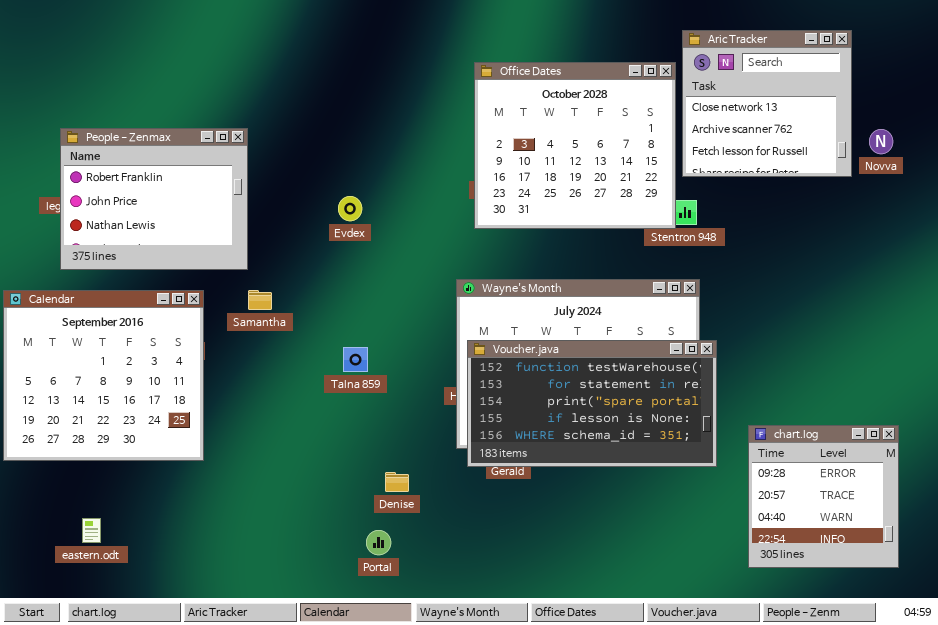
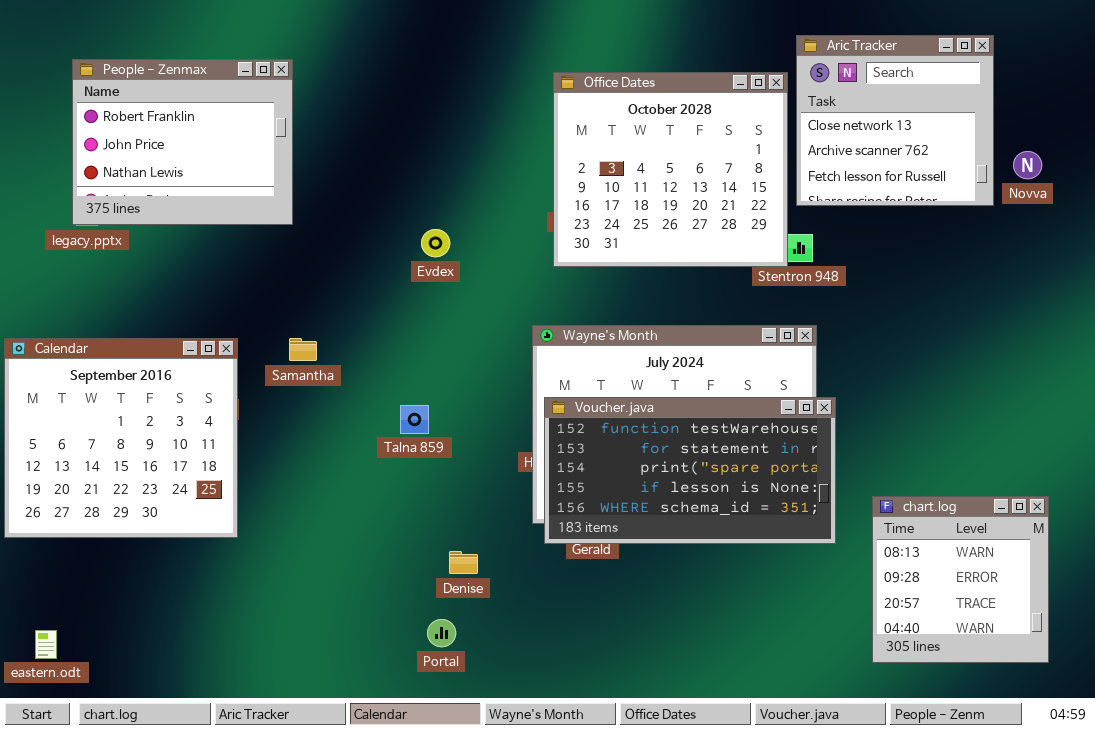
People - Zenmax: [60,128,248,270] -> [72,59,293,225], moved
Evdex: [338,196,362,221] -> [421,229,450,257], moved
chart.log: [748,425,899,568] -> [872,496,1049,663], scrolled up 1 row
eastern.odt: [82,518,101,543] -> [35,630,57,659], moved

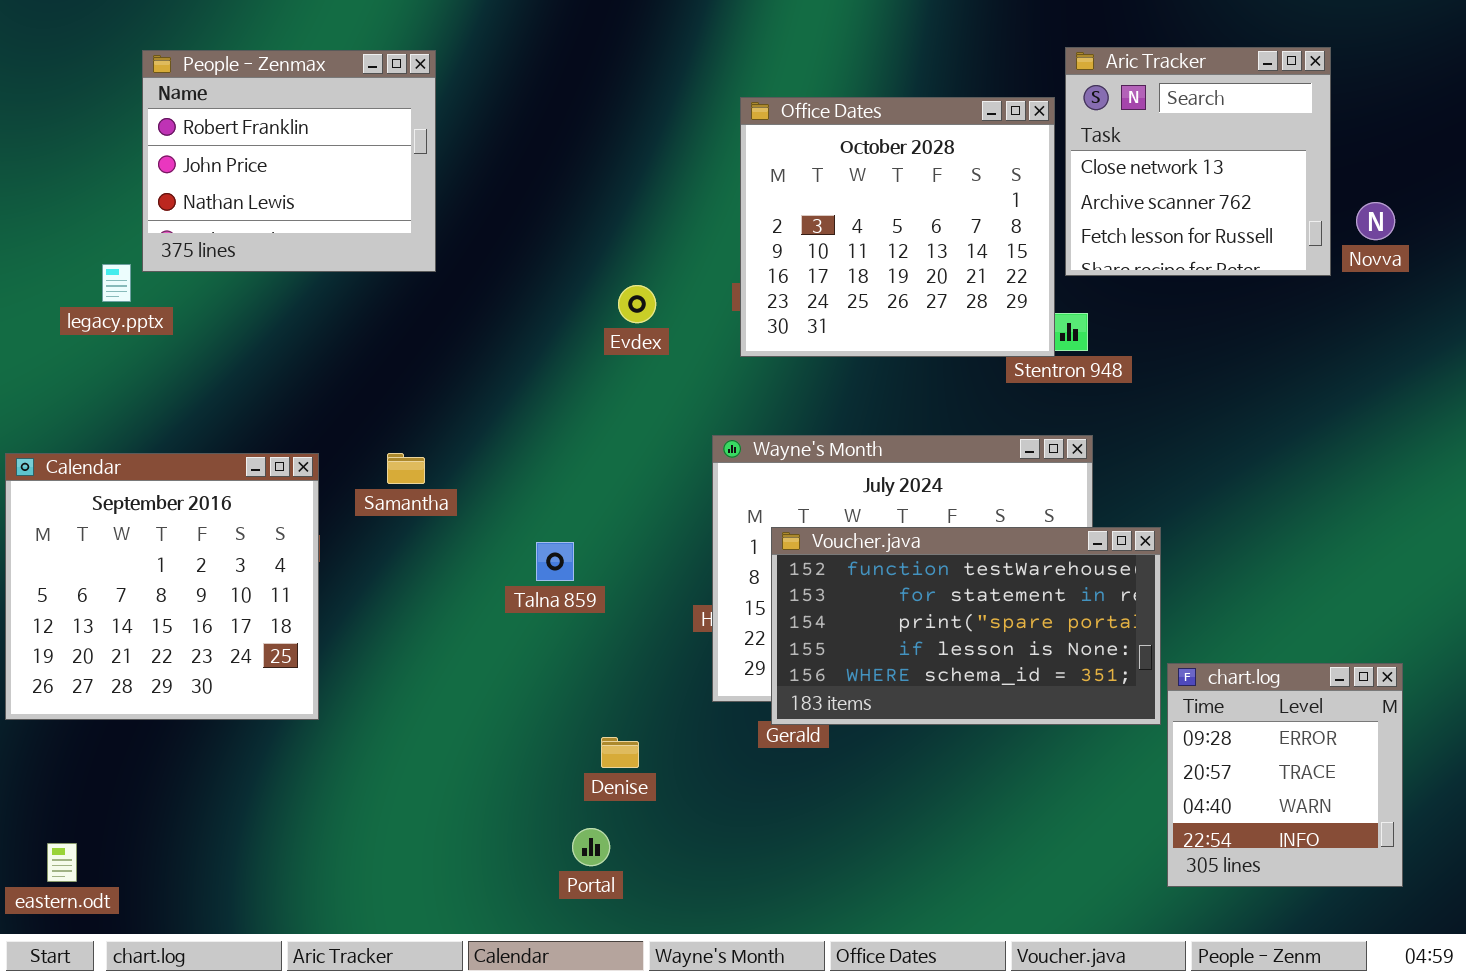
People - Zenmax: [72,59,293,225] -> [142,50,436,272], moved
Evdex: [421,229,450,257] -> [618,285,656,323], moved
Voucher.java: [544,397,836,544] -> [771,527,1161,725], moved
chart.log: [872,496,1049,663] -> [1167,663,1403,887], scrolled down 1 row

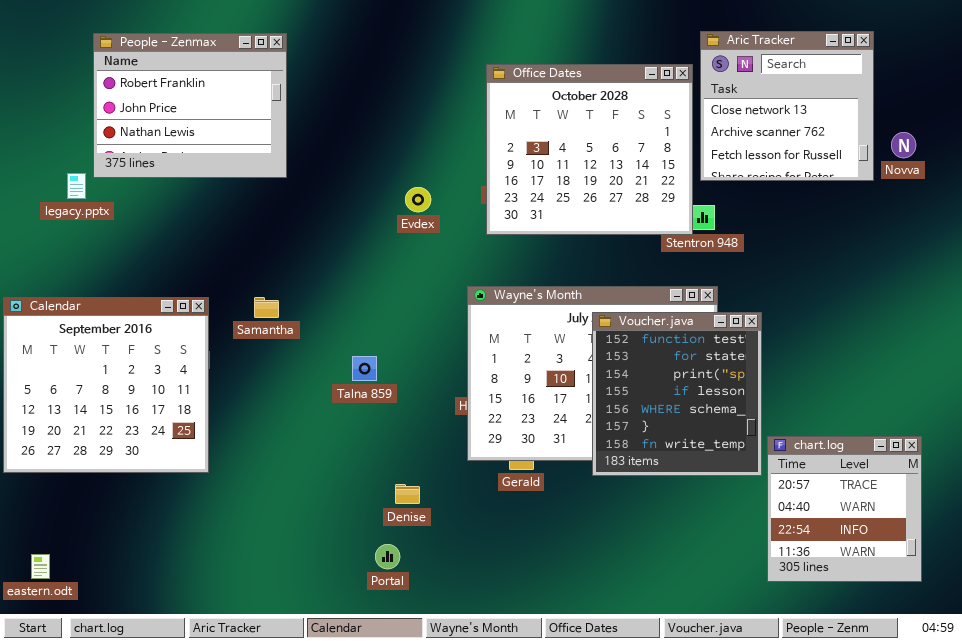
Voucher.java: [771,527,1161,725] -> [592,312,762,476], resized
chart.log: [1167,663,1403,887] -> [767,436,922,582], scrolled down 1 row

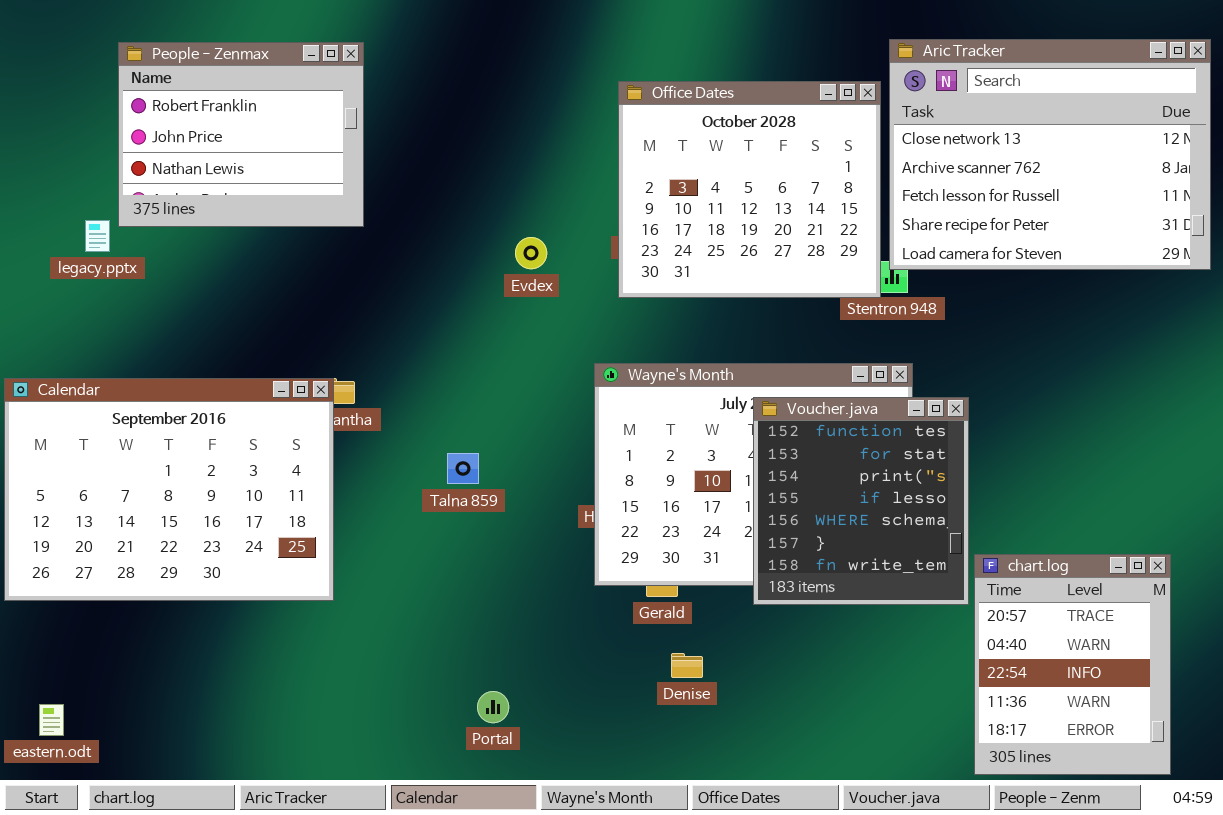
Aric Tracker: [700,31,874,181] -> [889,39,1211,270], resized
Calendar: [3,297,209,473] -> [4,378,334,601], resized
chart.log: [767,436,922,582] -> [974,554,1171,775], resized
Denise: [395,484,420,504] -> [671,653,703,678], moved

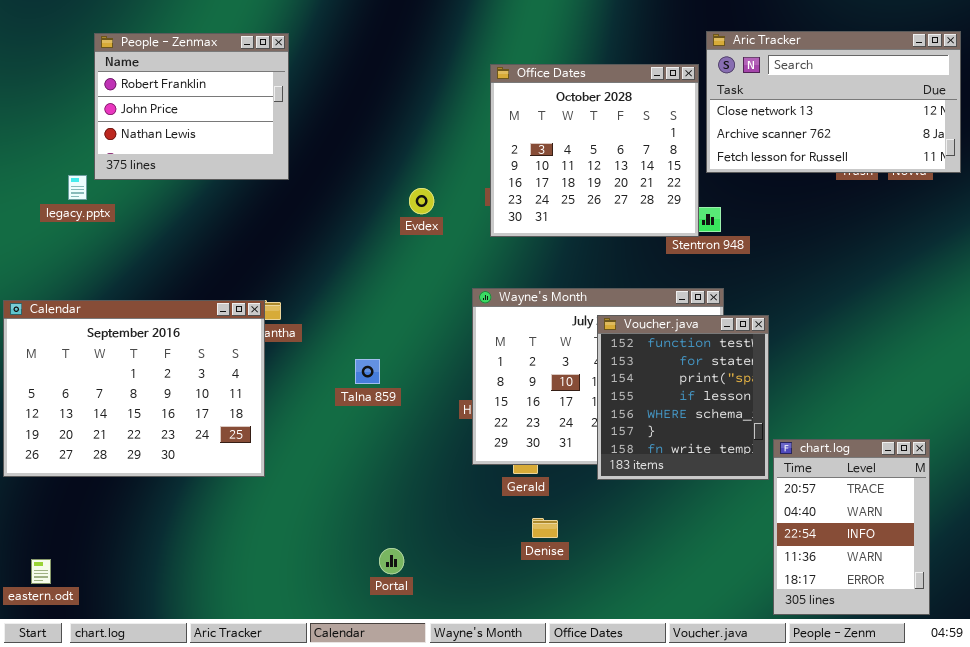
Aric Tracker: [889,39,1211,270] -> [706,31,961,173], resized

